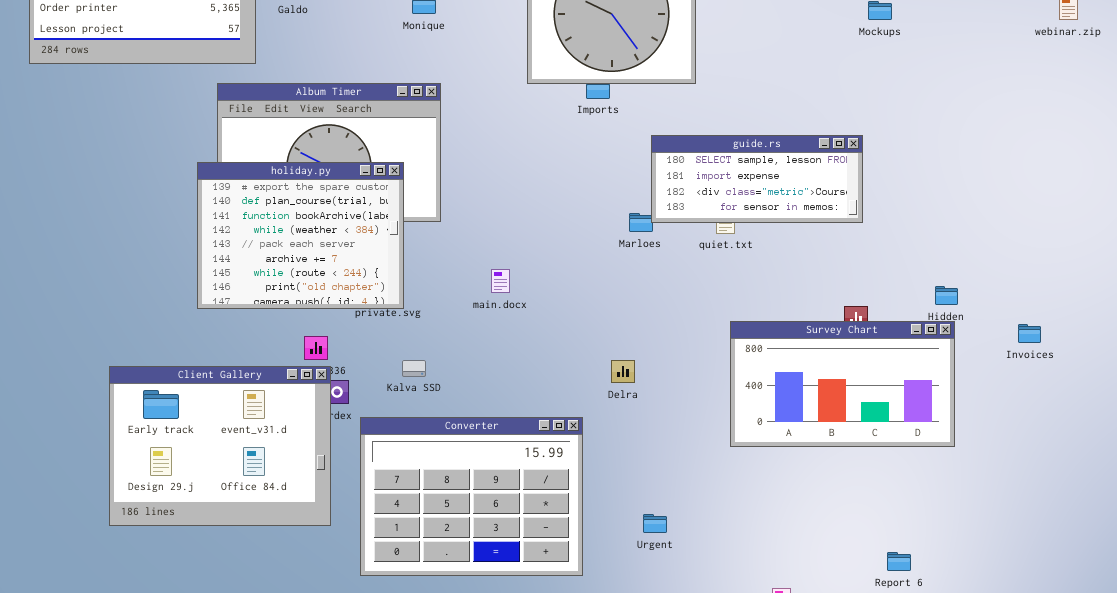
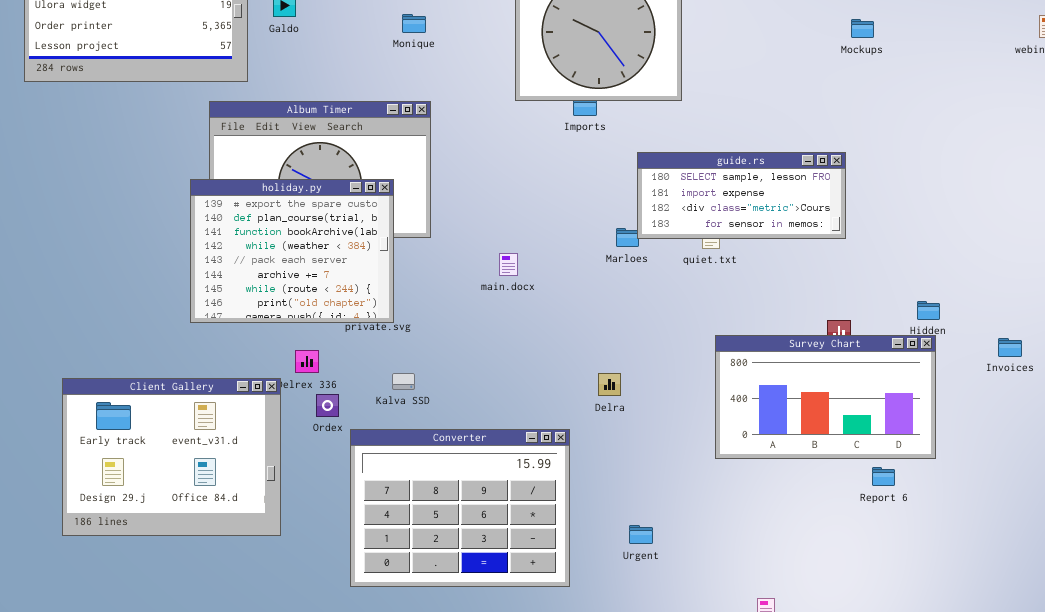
main.docx: [491,269,510,293] -> [499,253,518,276], moved
Client Gallery: [109,366,331,526] -> [62,378,281,536], moved
Report 6: [887,552,911,571] -> [872,467,895,486], moved

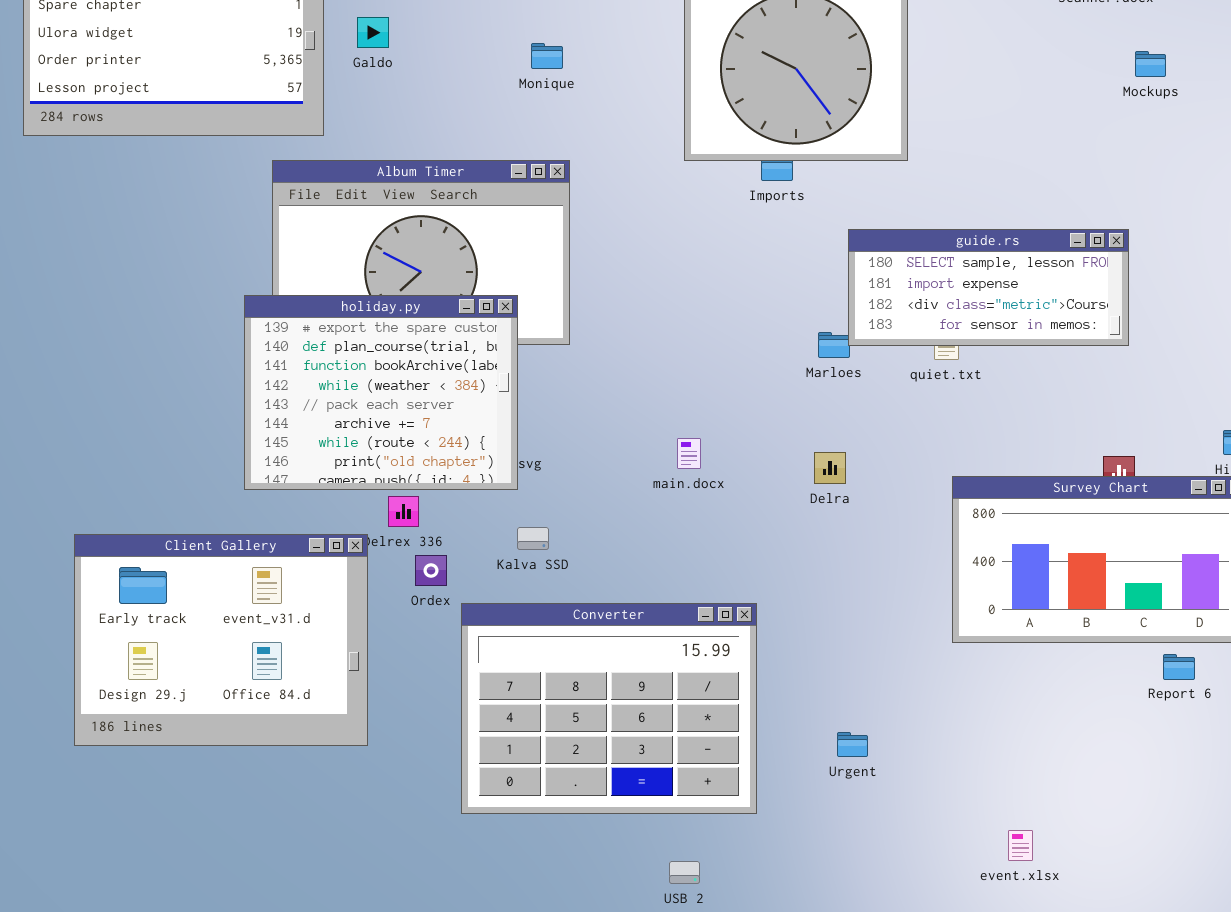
holiday.py: [190,179,394,323] -> [244,295,518,490], moved
main.docx: [499,253,518,276] -> [677,438,701,469], moved
Delra: [598,373,621,396] -> [814,452,846,484], moved

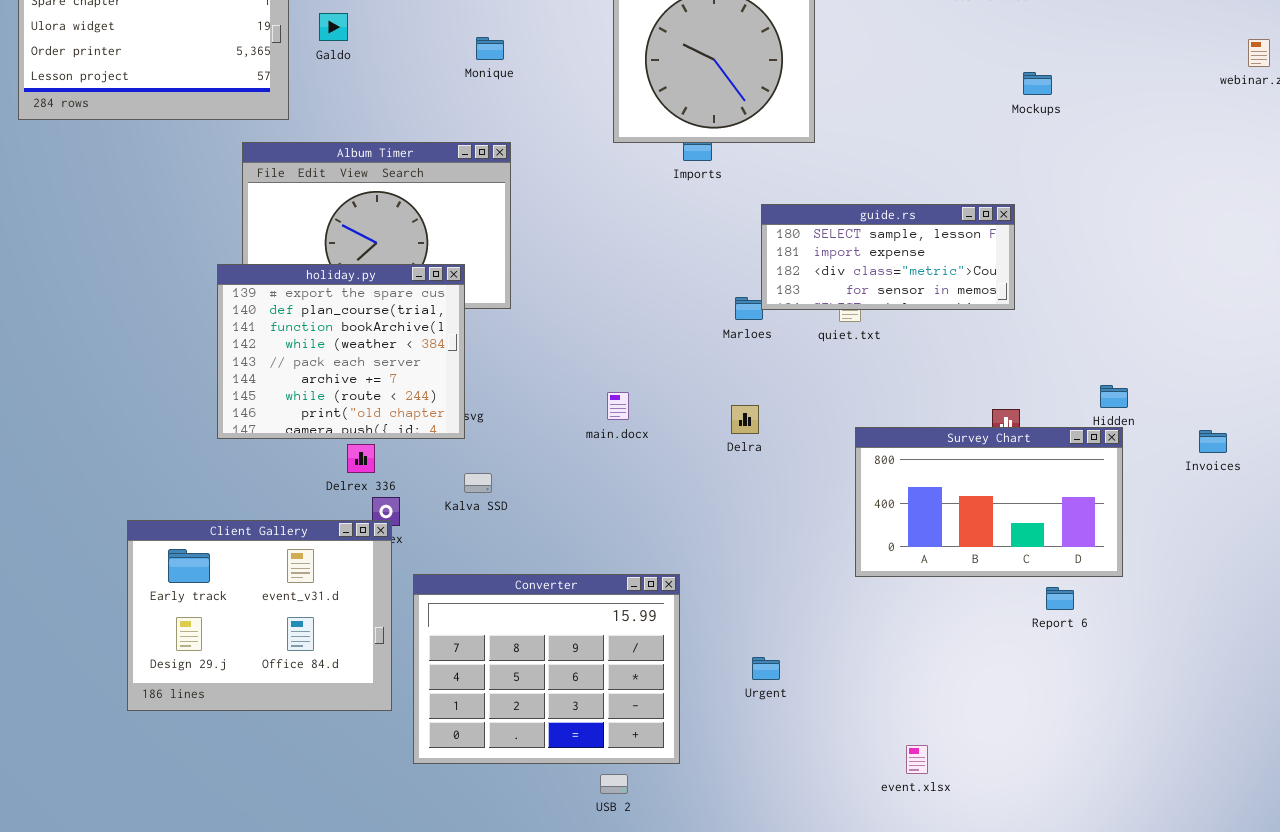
Mockups: [1135,51,1166,77] -> [1023,72,1052,95], moved
Client Gallery: [74,534,368,746] -> [127,520,392,711], moved
Converter: [461,603,757,814] -> [413,574,680,764], moved

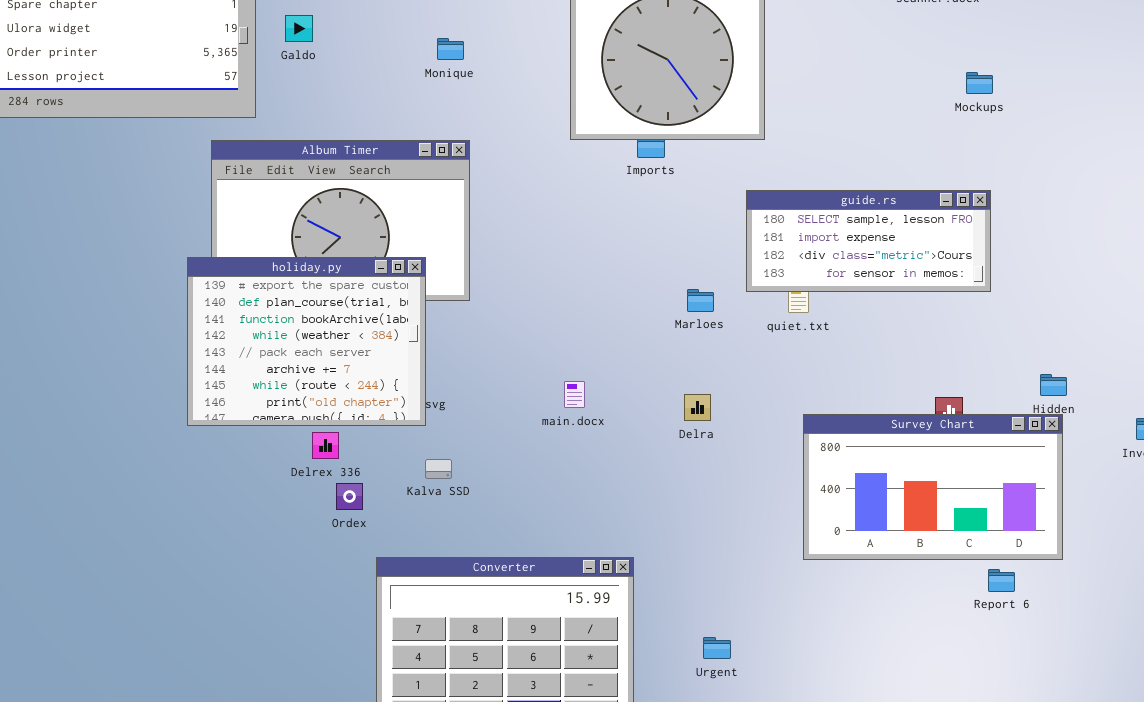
guide.rs: [761,204,1015,310] -> [746,190,991,292], moved
Client Gallery: [127,520,392,711] -> none, closed

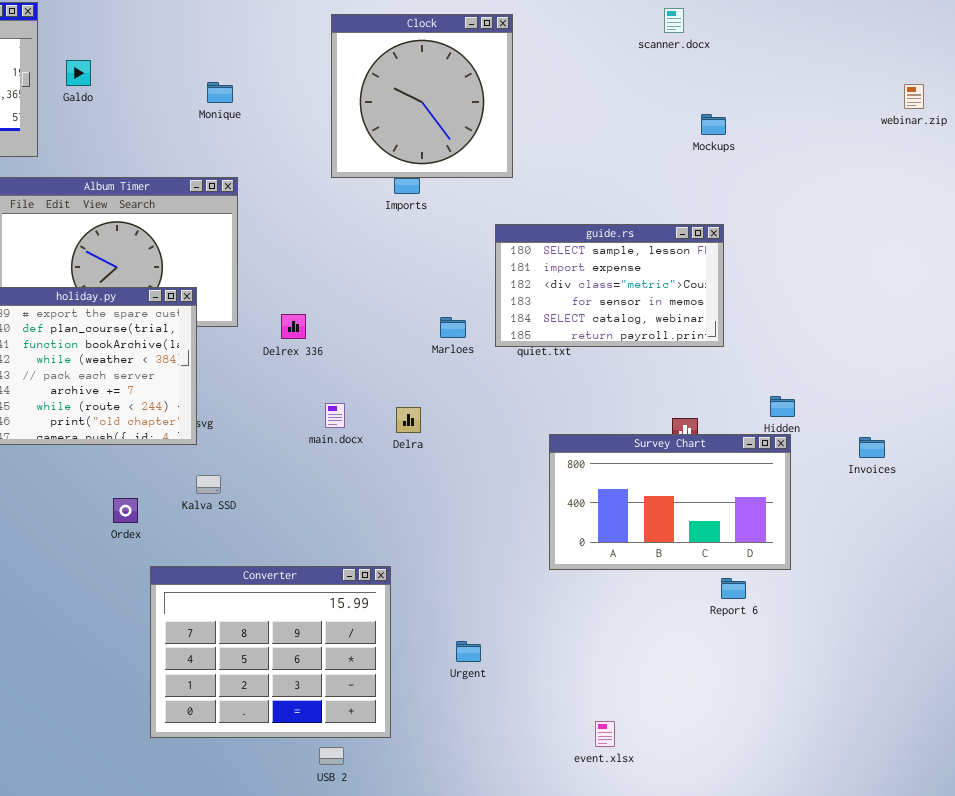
guide.rs: [746,190,991,292] -> [495,224,724,347], resized
Delra: [684,394,711,421] -> [396,407,421,433], moved
Delrex 336: [312,432,339,459] -> [281,314,306,339], moved

